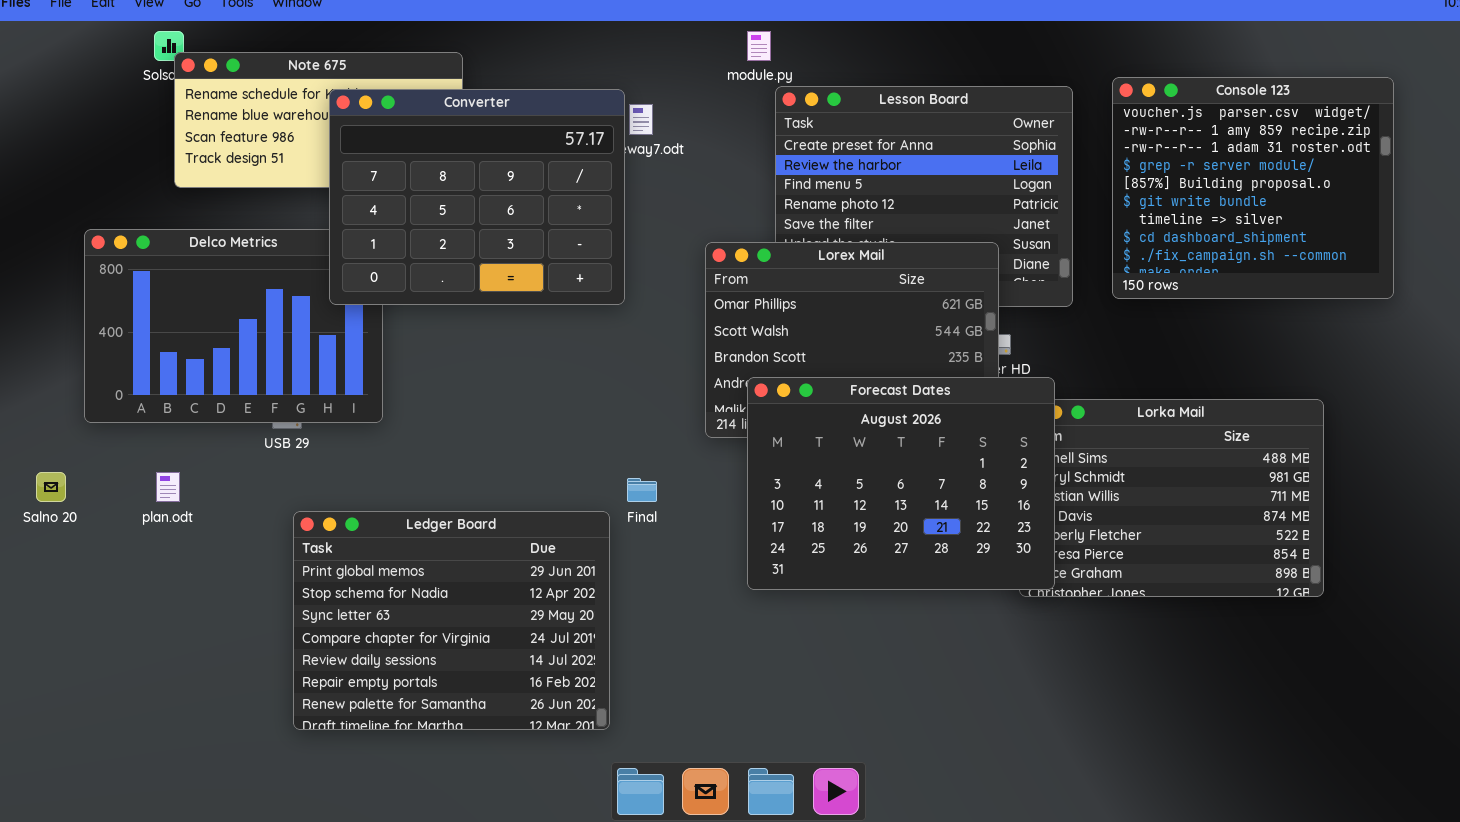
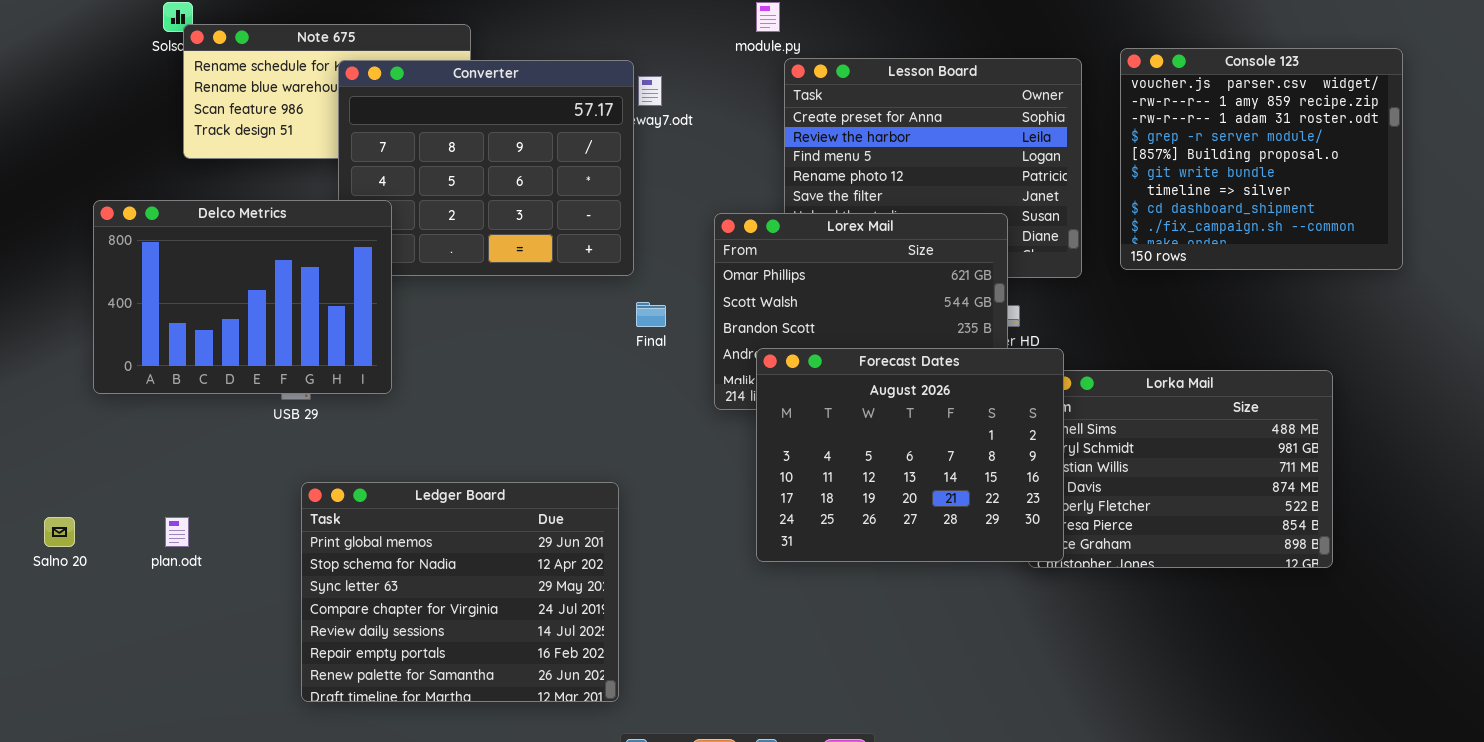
Delco Metrics: [84,229,383,423] -> [93,200,392,394], raised
Salno 20: [36,472,66,502] -> [44,517,75,547], moved
plan.odt: [156,472,180,502] -> [165,517,189,547], moved
Final: [627,478,657,502] -> [636,302,666,327], moved

